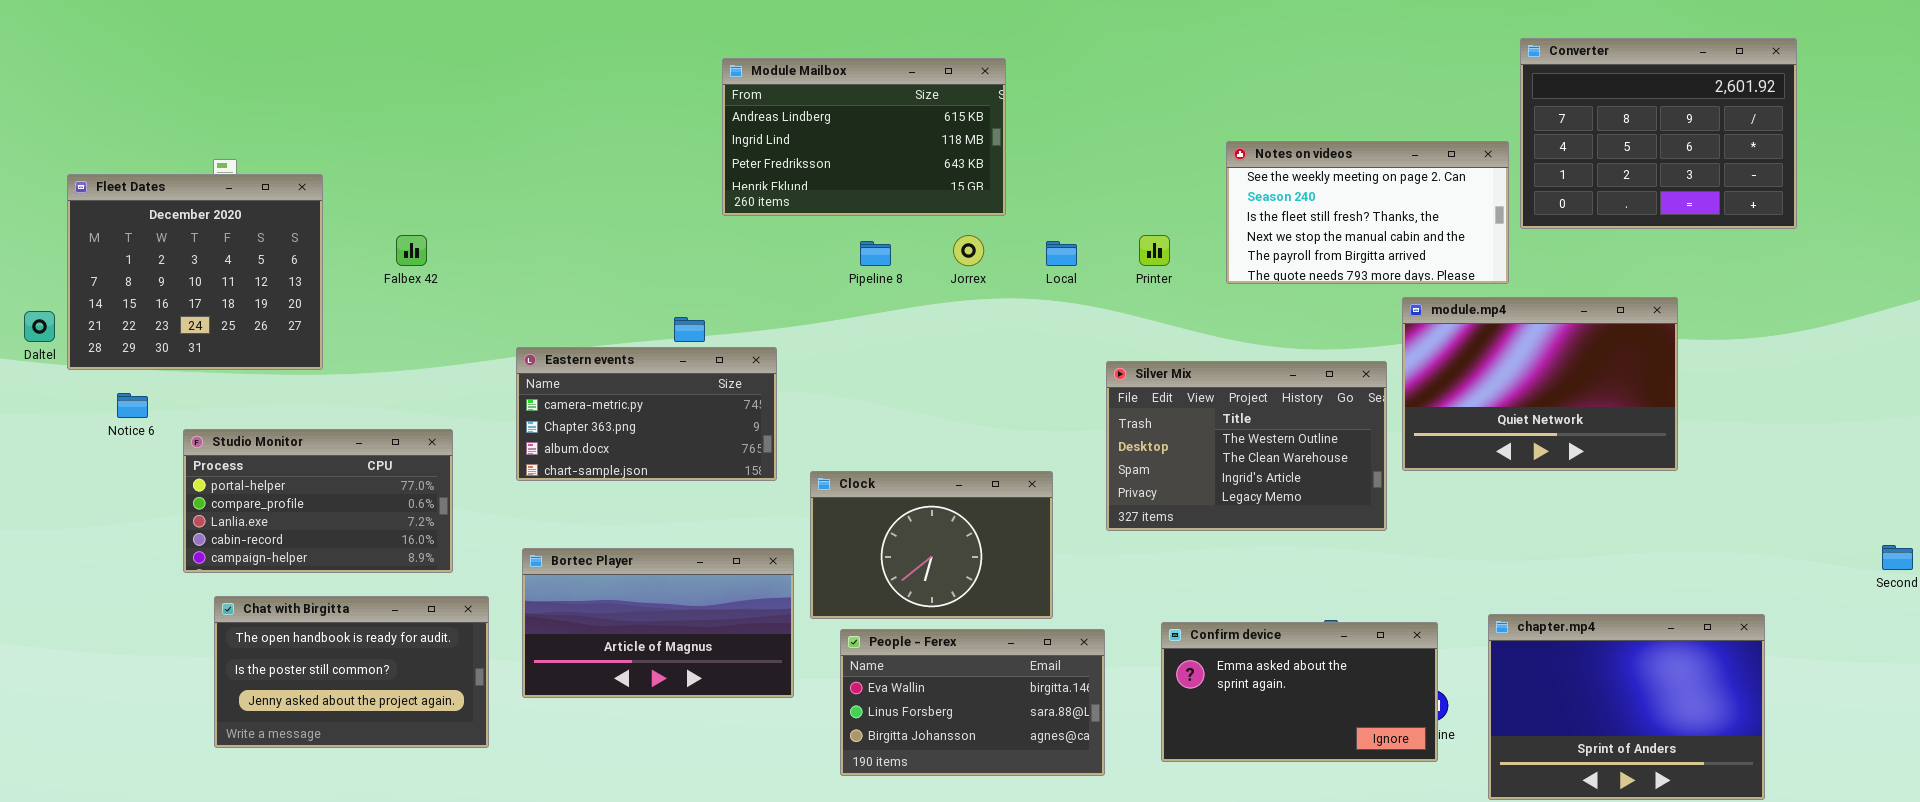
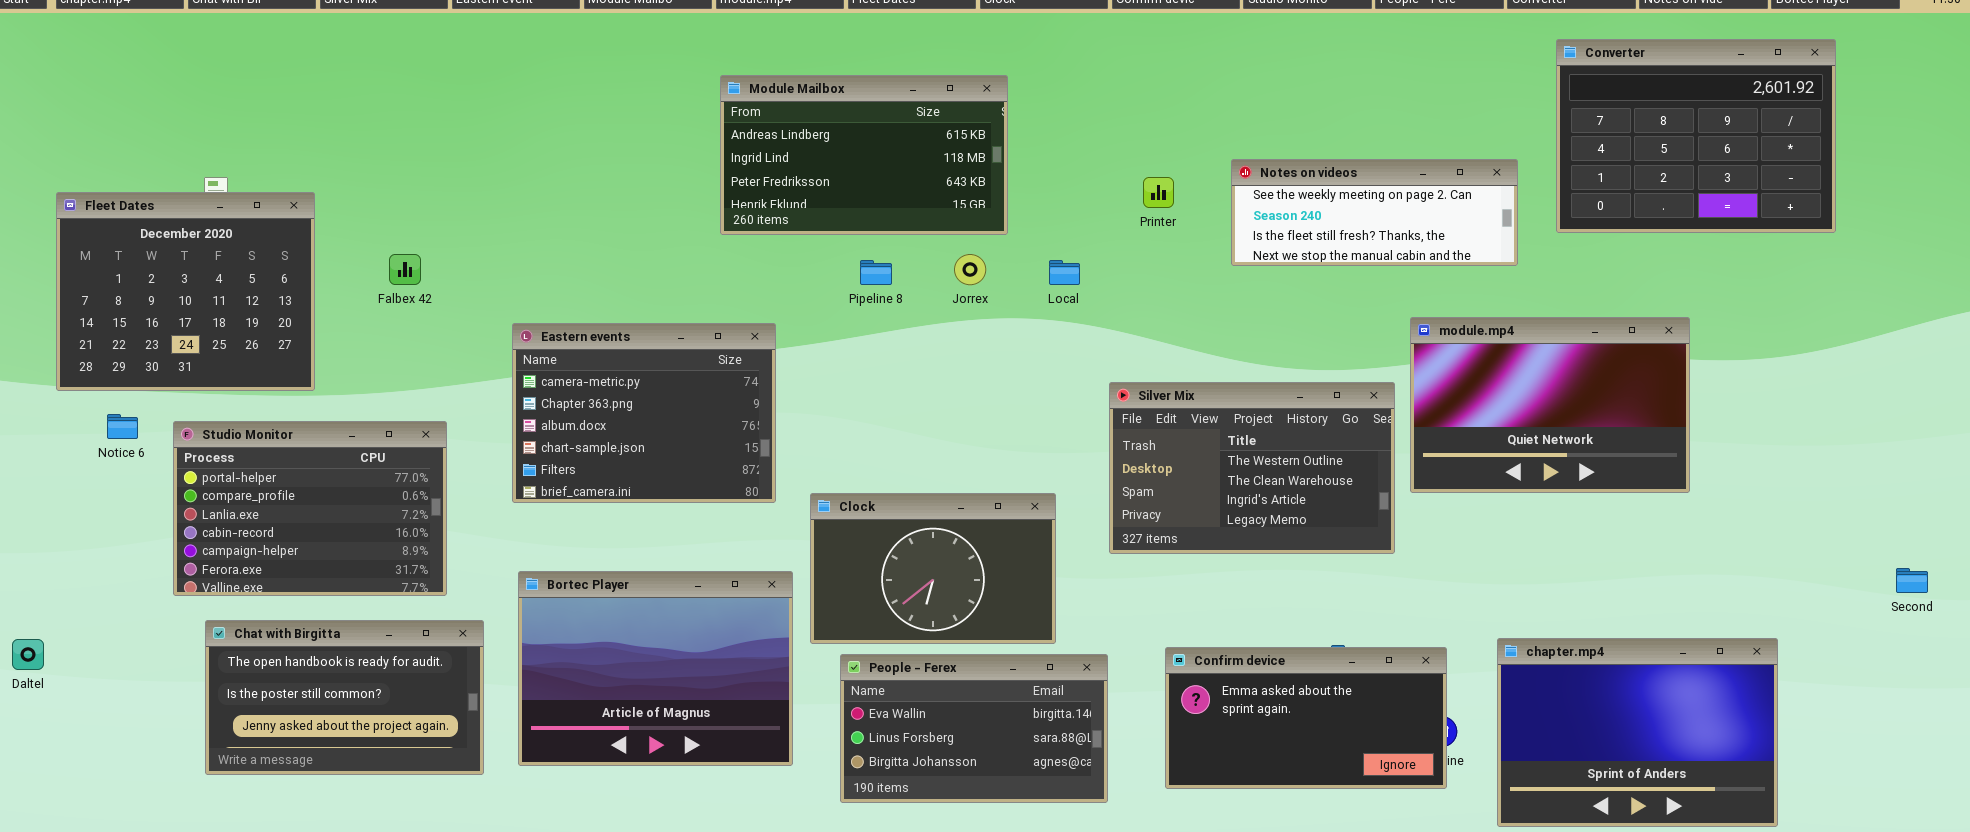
Converter: [1520,38,1797,229] -> [1556,39,1836,233], moved
Notes on videos: [1226,141,1509,284] -> [1231,159,1518,266], resized
Printer: [1139,235,1170,266] -> [1143,177,1174,208], moved
Daltel: [24,311,55,342] -> [12,639,44,670], moved
Eastern events: [516,347,777,481] -> [512,323,776,503], resized
Studio Monitor: [183,429,453,573] -> [173,421,447,596], resized
Bortec Player: [522,548,794,698] -> [518,571,793,766], resized

